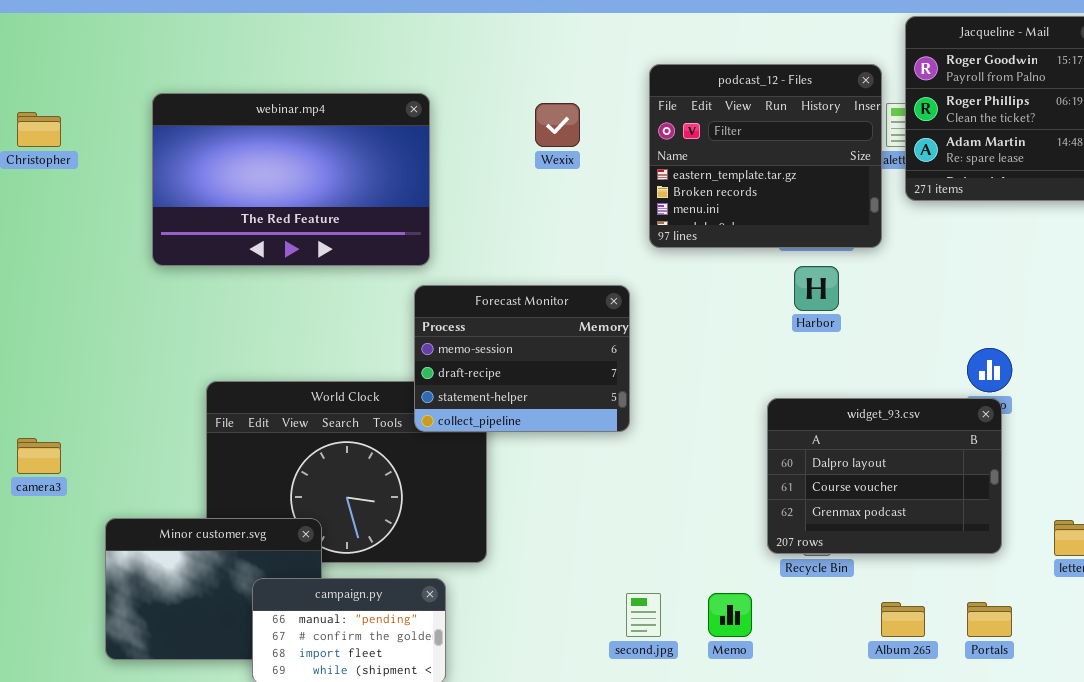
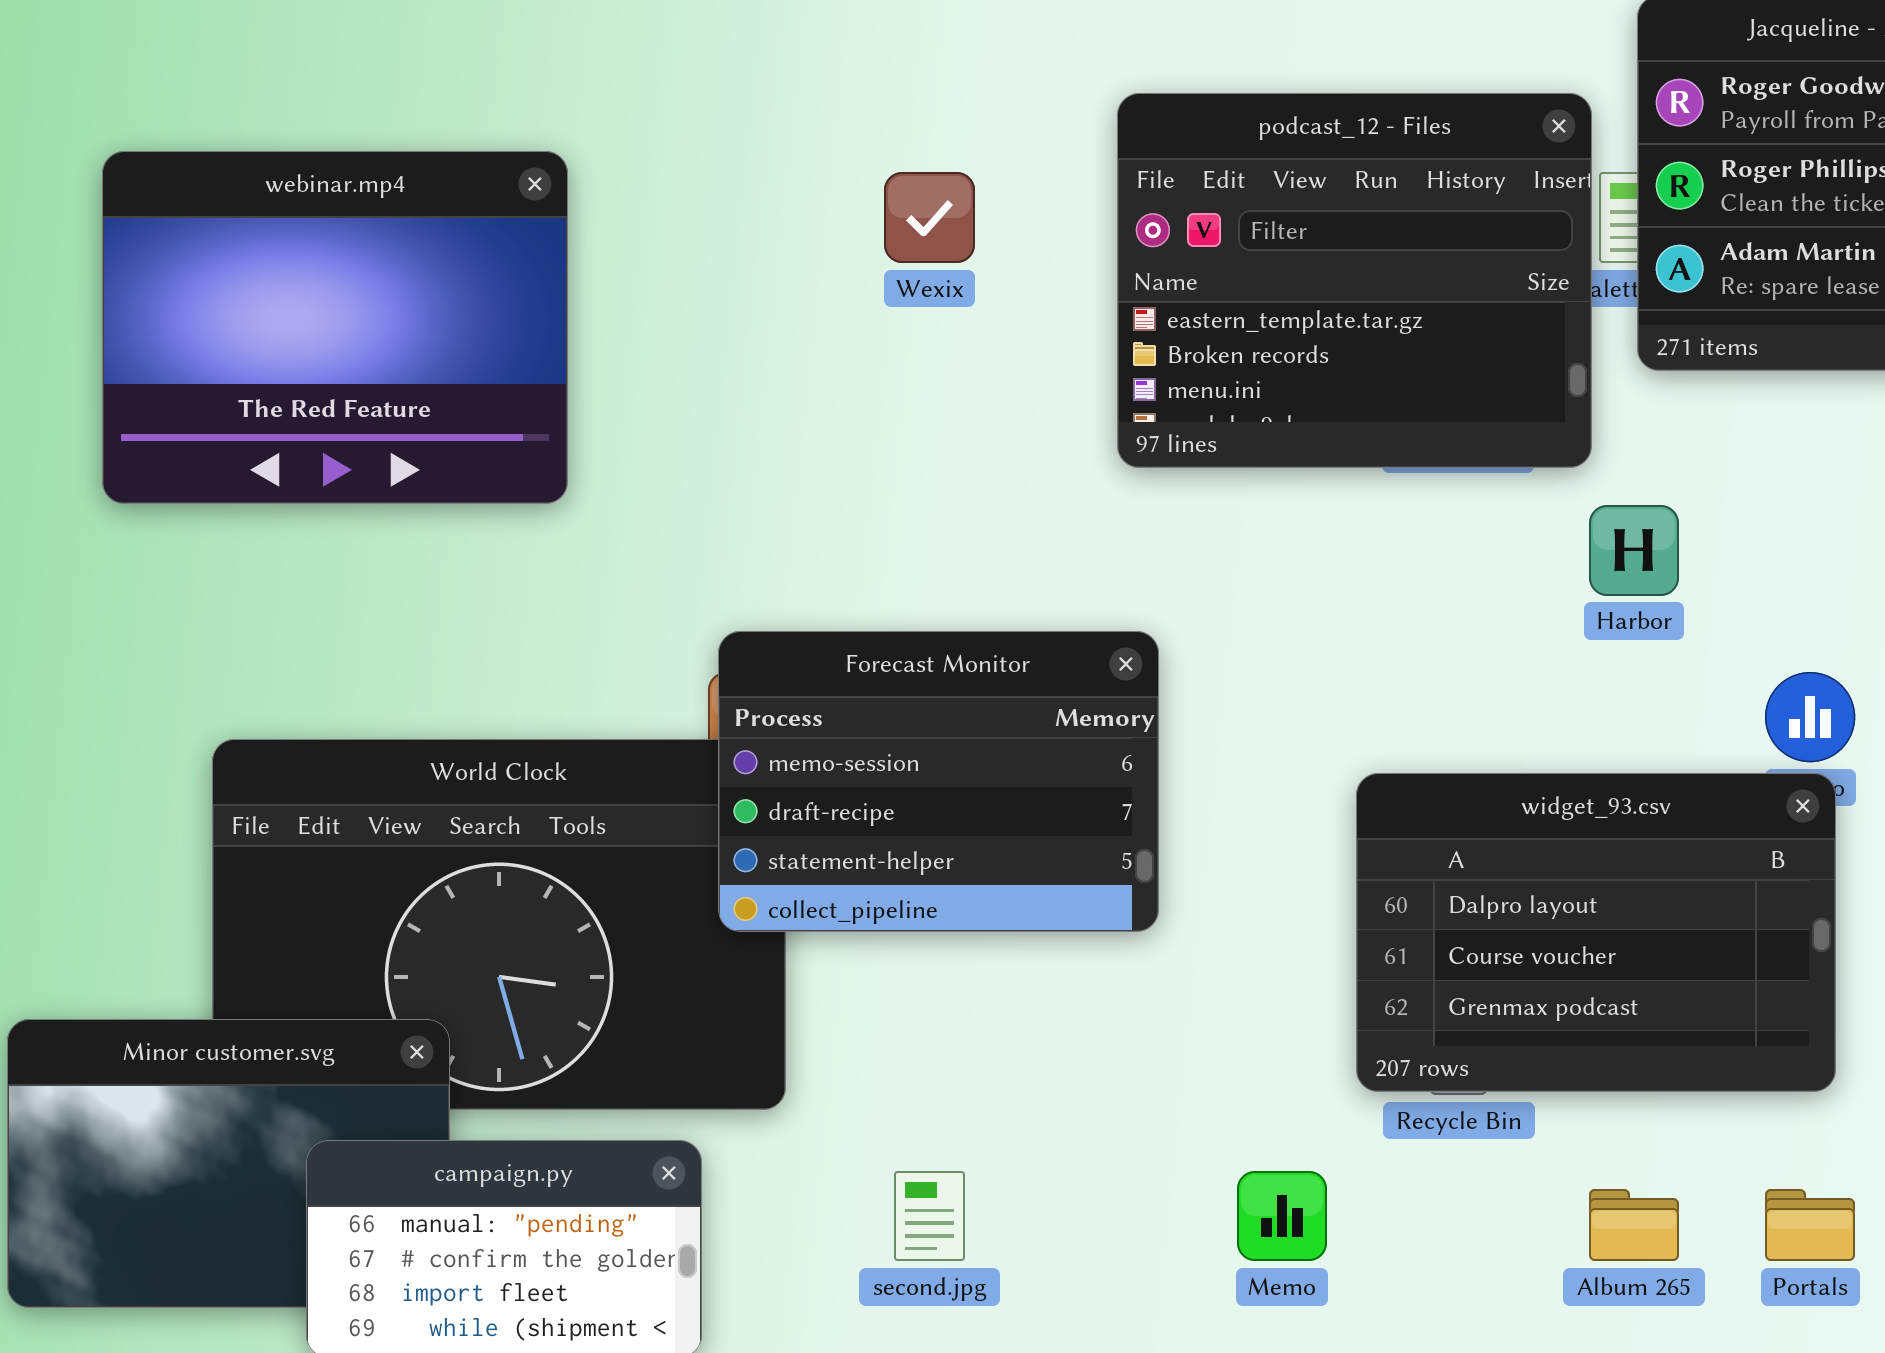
webinar.mp4: [152,93,430,266] -> [102,151,568,504], resized
Harbor: [794,266,839,311] -> [1589,505,1679,596], moved
Forecast Monitor: [414,285,630,432] -> [718,631,1159,932], moved
second.jpg: [626,593,661,637] -> [894,1171,965,1261], moved

